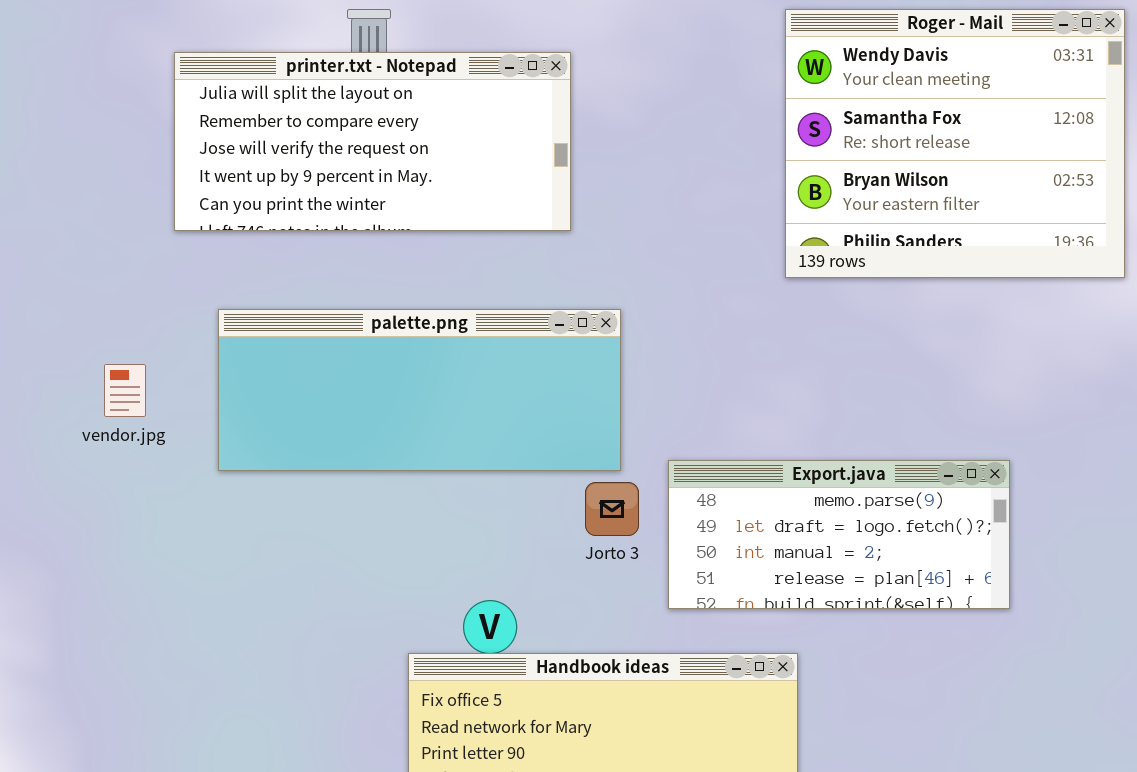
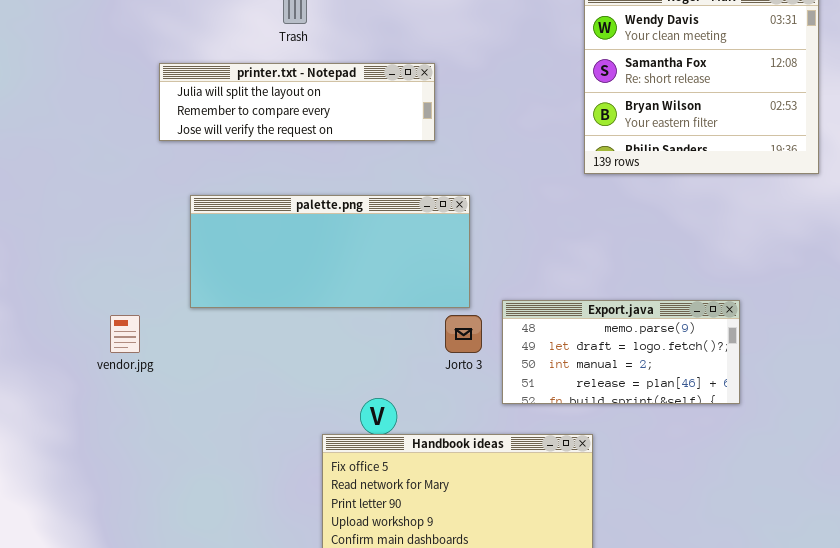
printer.txt - Notepad: [174,52,571,231] -> [159,63,435,141], resized
vendor.jpg: [104,364,146,417] -> [110,315,140,353], moved

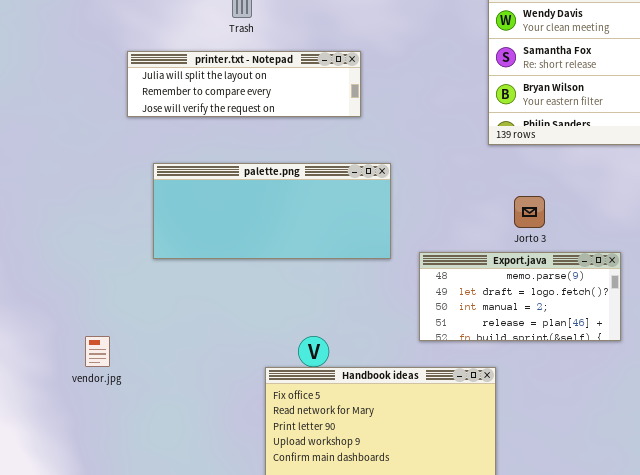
vendor.jpg: [110,315,140,353] -> [85,336,110,367], moved
Jorto 3: [445,315,482,353] -> [514,196,545,228], moved

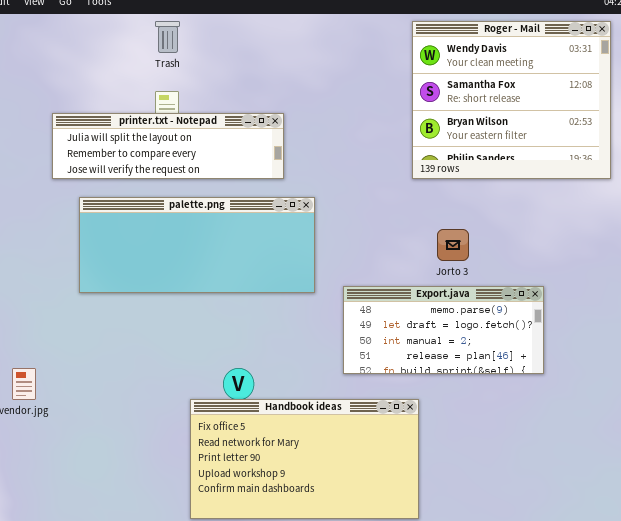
printer.txt - Notepad: [127,51,361,117] -> [52,113,284,179], moved

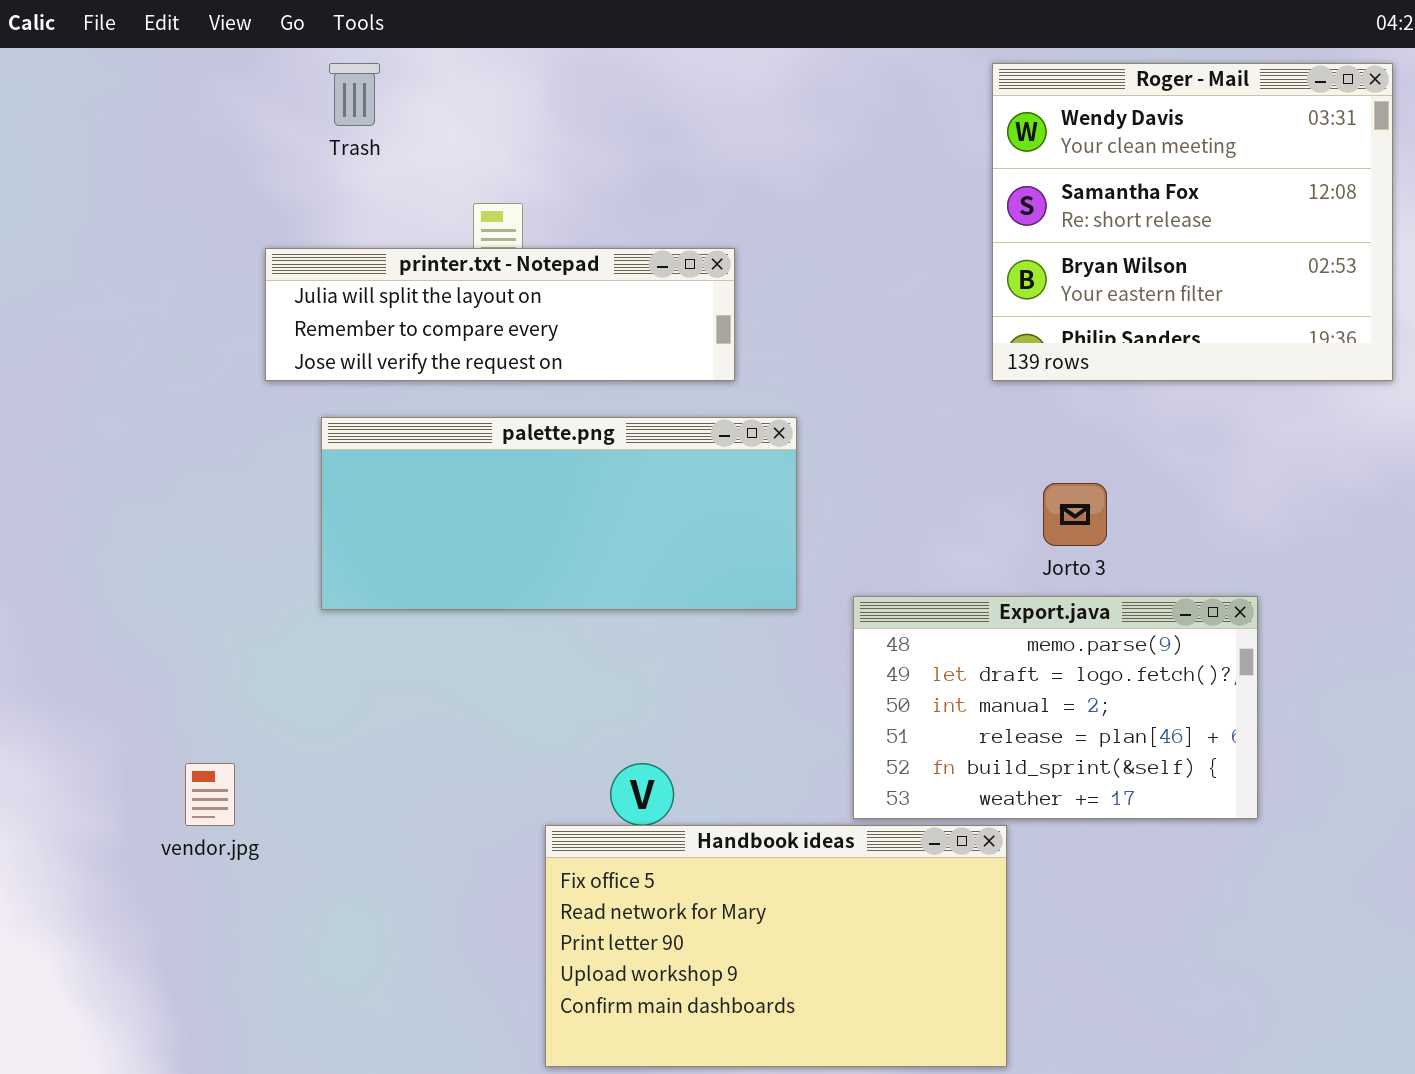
Trash: [155,21,180,53] -> [329,63,380,126], moved
Export.java: [343,286,544,374] -> [853,596,1258,819], resized

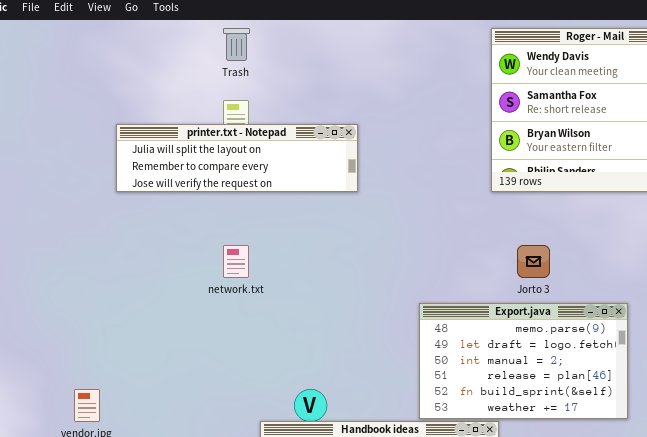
Trash: [329,63,380,126] -> [223,28,250,61], moved
palette.png: [321,417,797,610] -> none, closed

